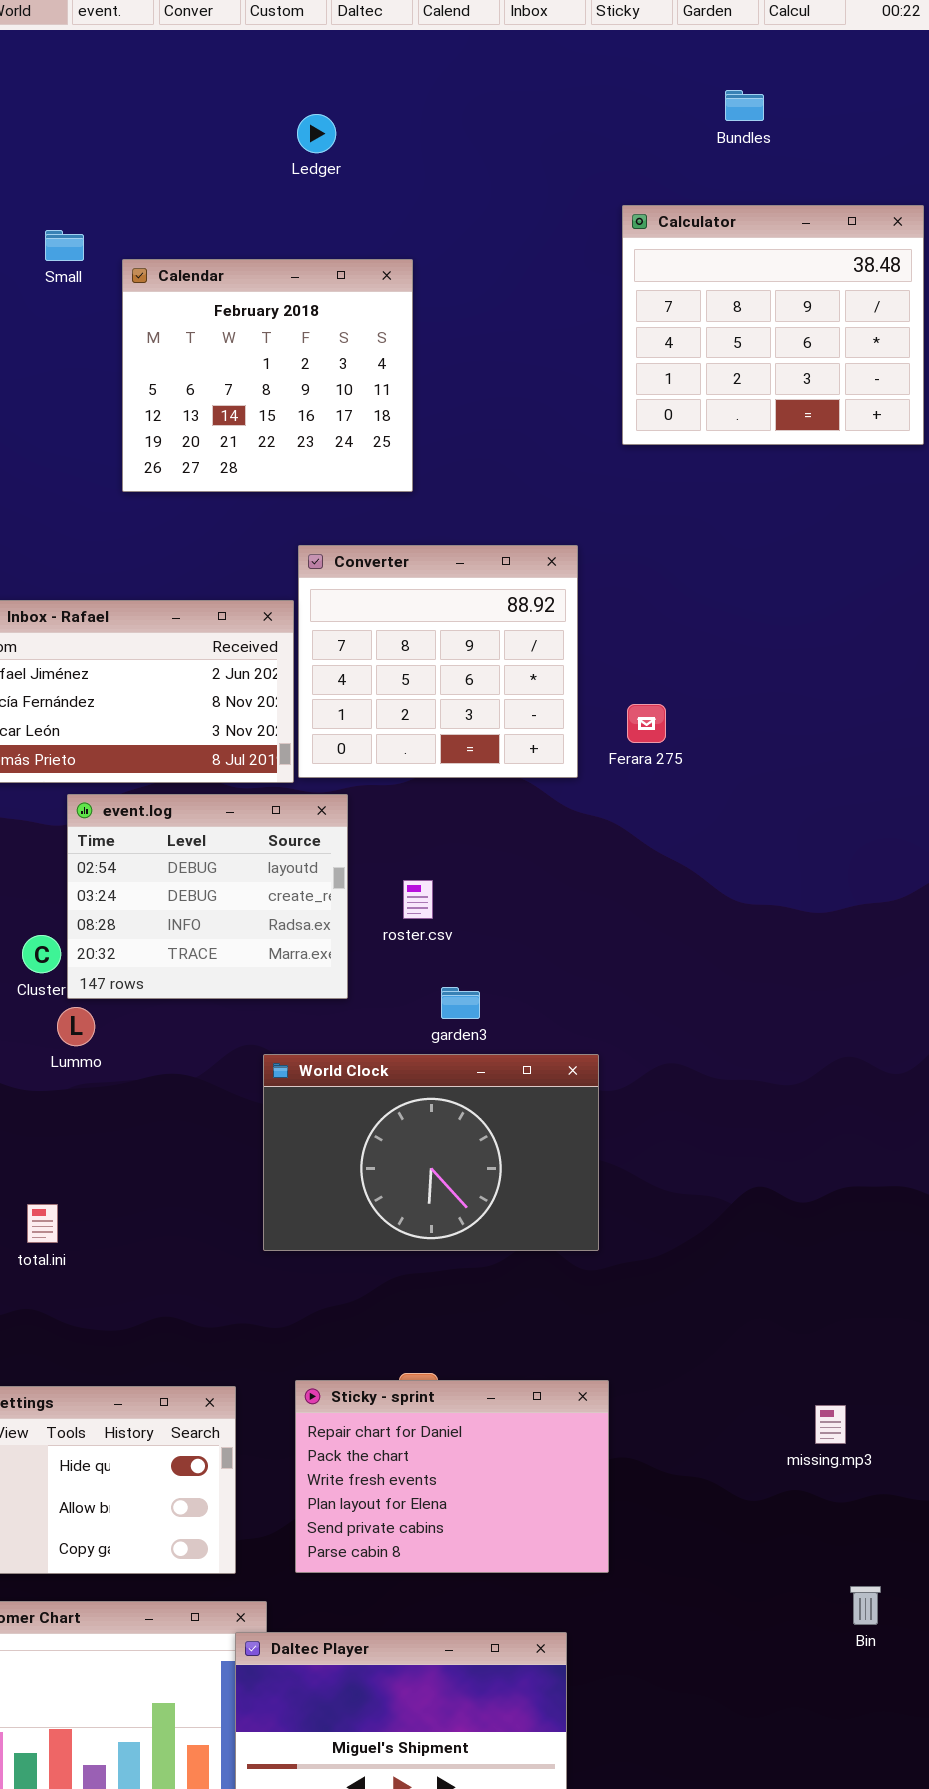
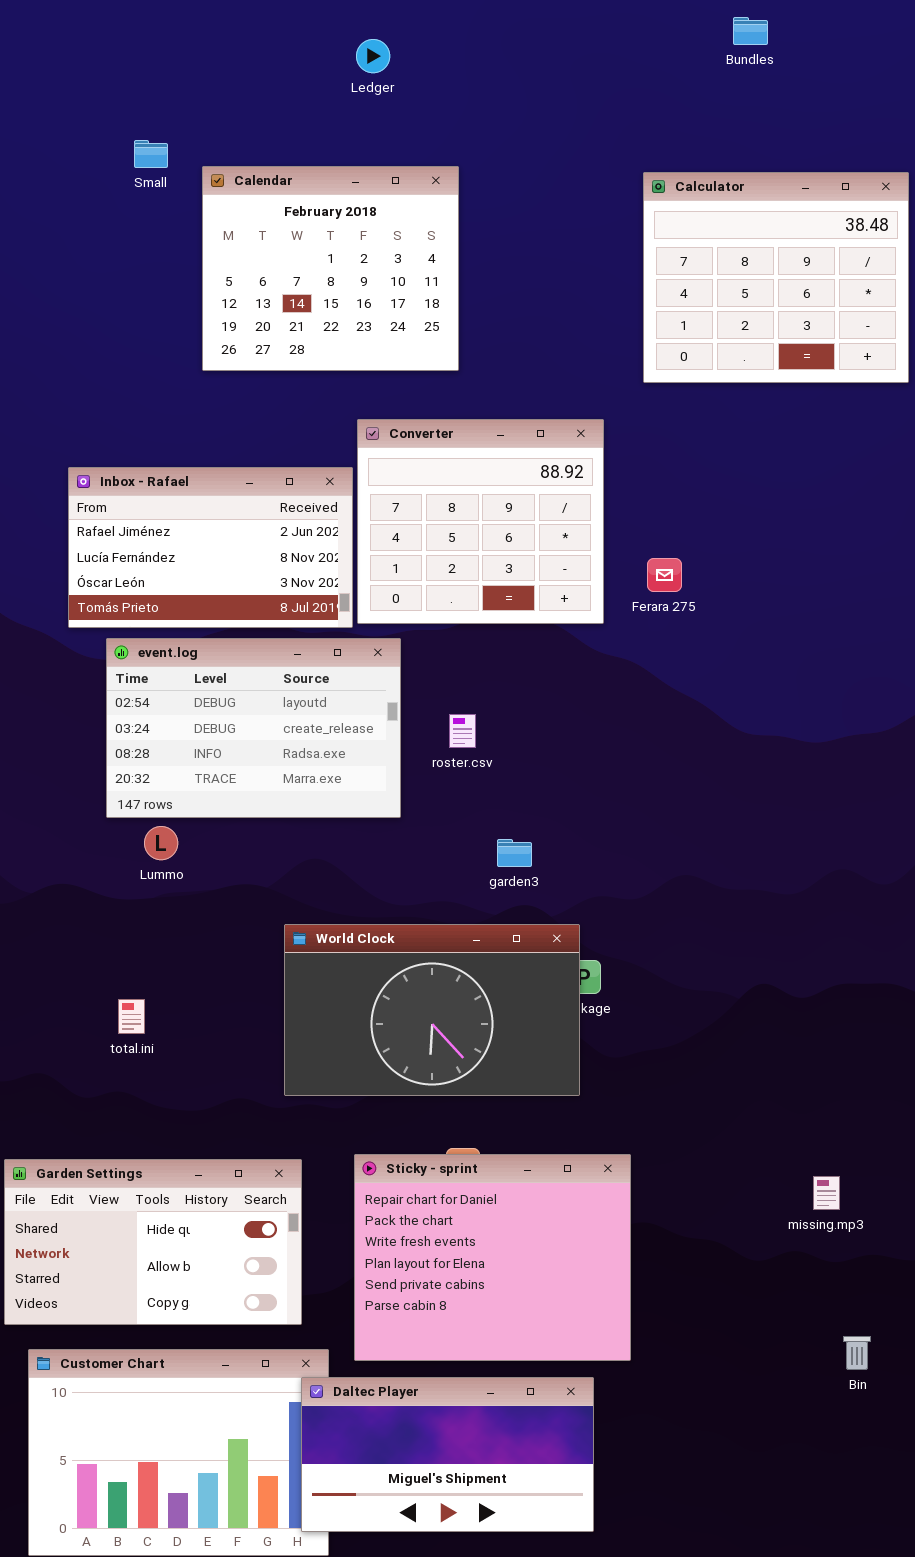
Calculator: [622,205,924,445] -> [643,172,909,383], moved
event.log: [67,794,348,999] -> [106,638,401,818], resized
garden3: [441,987,480,1019] -> [497,839,532,867], moved
World Clock: [263,1054,599,1251] -> [284,924,580,1096], moved
Sticky - sprint: [295,1380,609,1573] -> [354,1154,631,1361], resized

